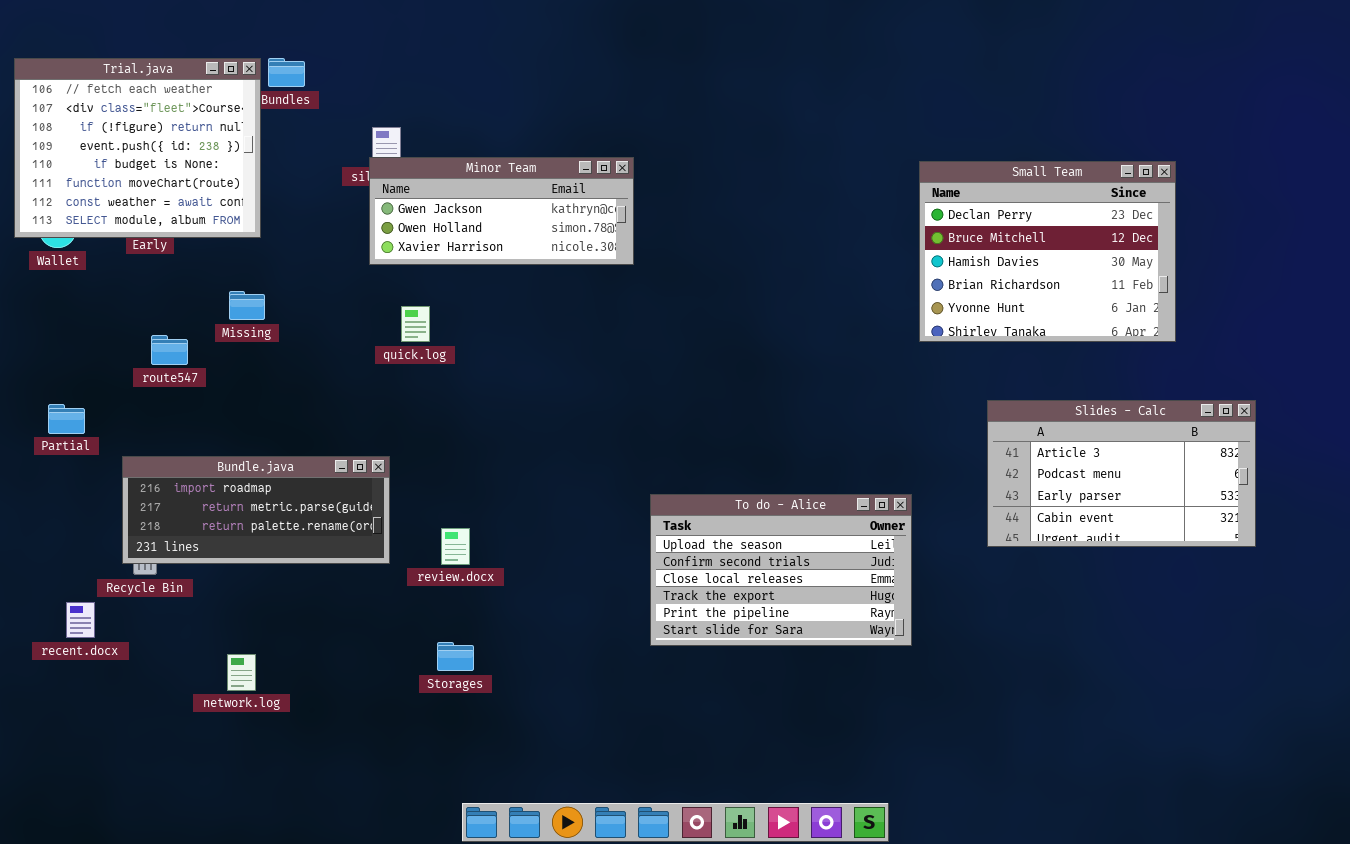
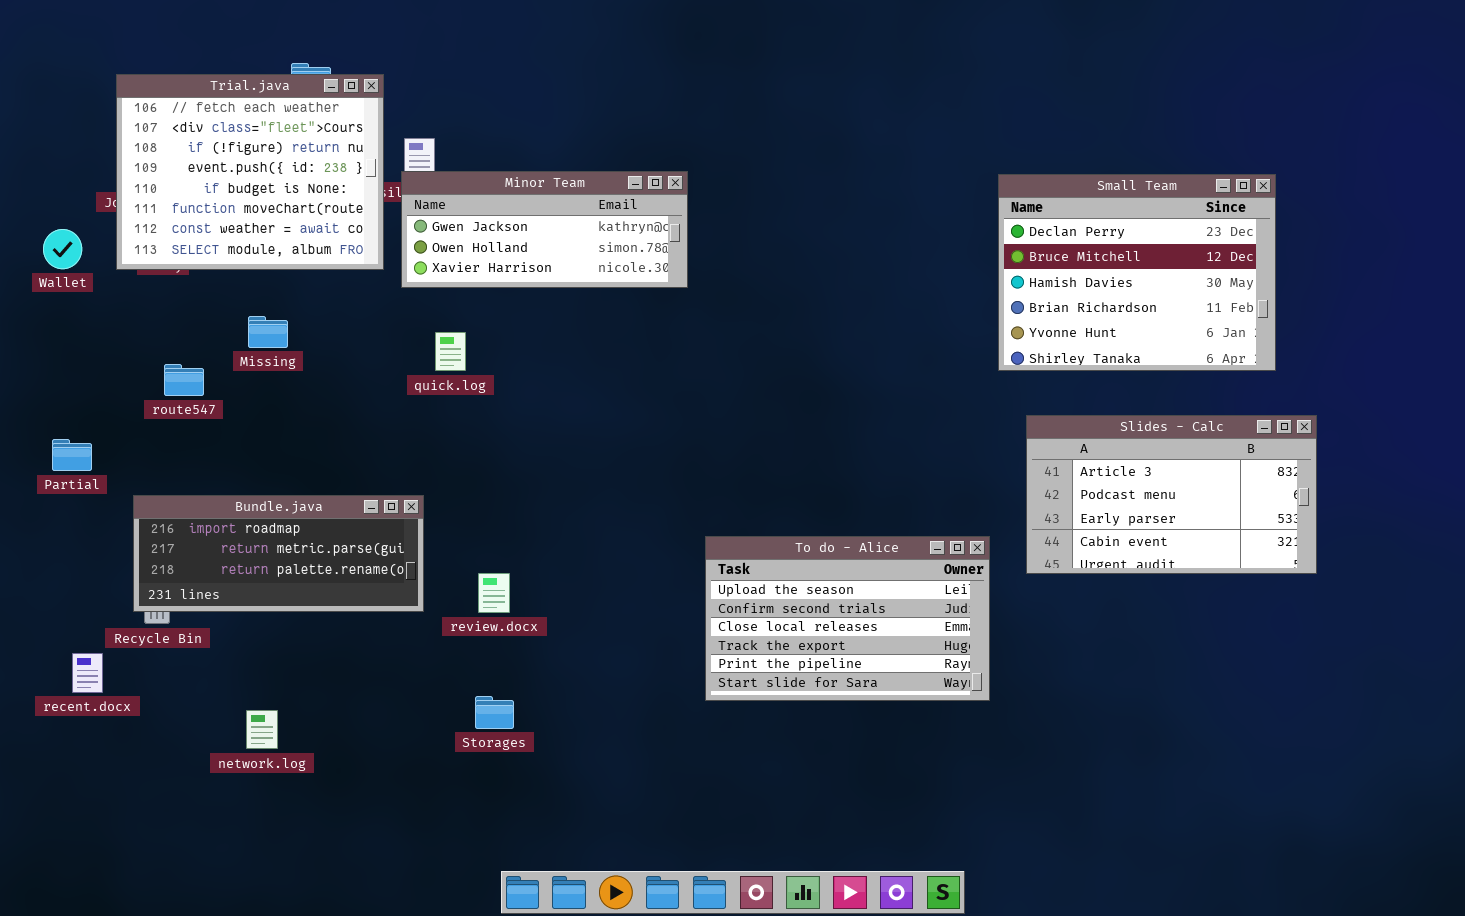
Trial.java: [14,58,261,238] -> [116,74,384,270], moved
Slides - Calc: [987,400,1256,547] -> [1026,415,1317,574], moved

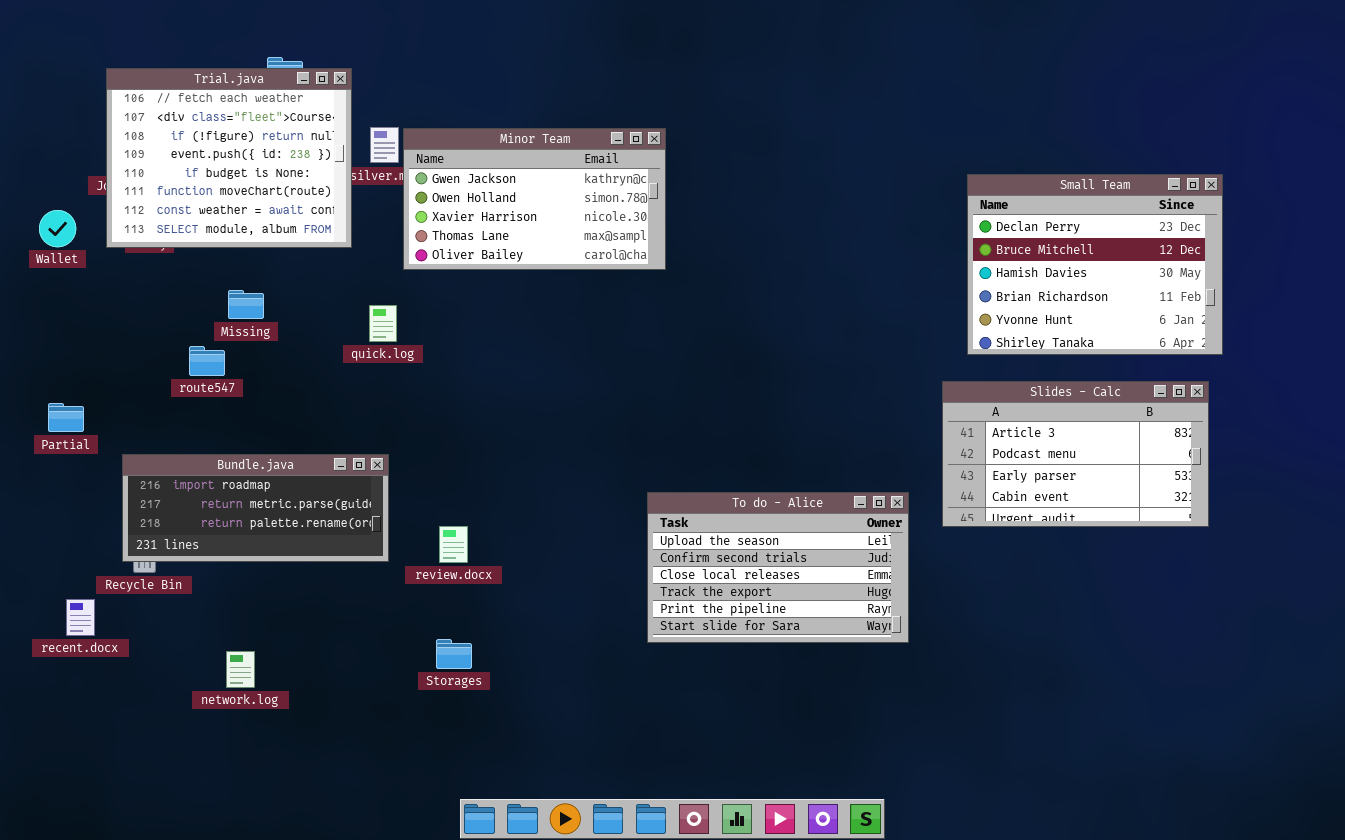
Minor Team: [401,171,688,288] -> [403,128,666,270], moved, resized
Small Team: [998,174,1276,371] -> [967,174,1223,355], moved
quick.log: [435,332,466,371] -> [369,305,397,342], moved
route547: [164,364,204,396] -> [189,346,225,376], moved

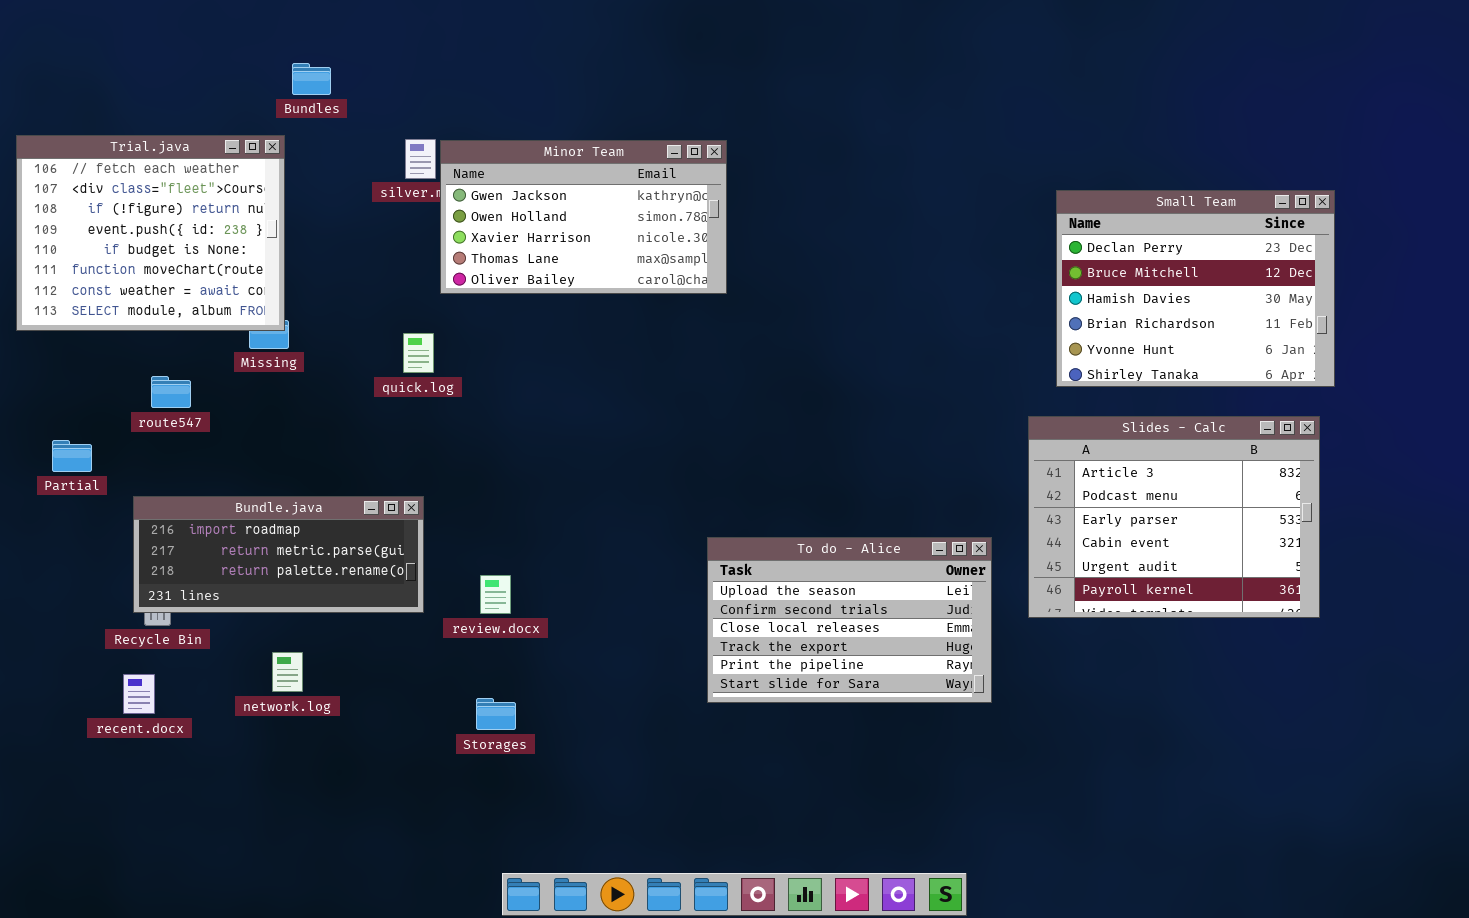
Trial.java: [106,68,352,248] -> [16,135,285,331], moved
route547: [189,346,225,376] -> [151,376,191,408], moved
Slides - Calc: [942,381,1209,527] -> [1028,416,1320,618], resized
recent.docx: [66,599,95,636] -> [123,674,155,714], moved
network.log: [226,651,255,688] -> [272,652,303,692], moved

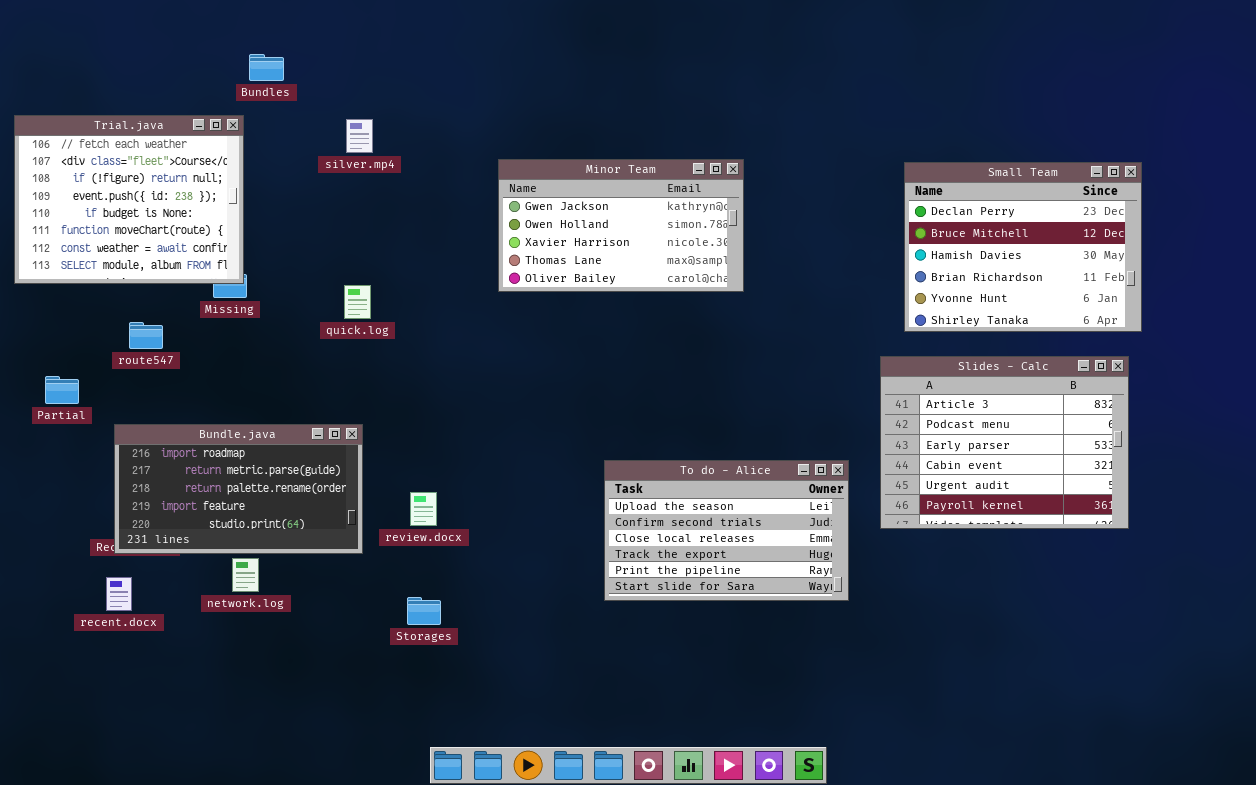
Minor Team: [440,140,727,294] -> [498,159,744,292], moved
Bundle.java: [133,496,424,613] -> [114,424,363,554], resized

